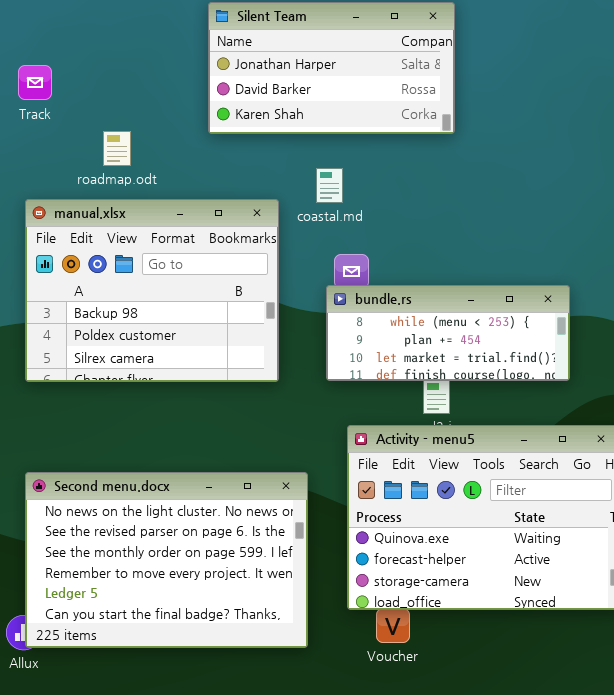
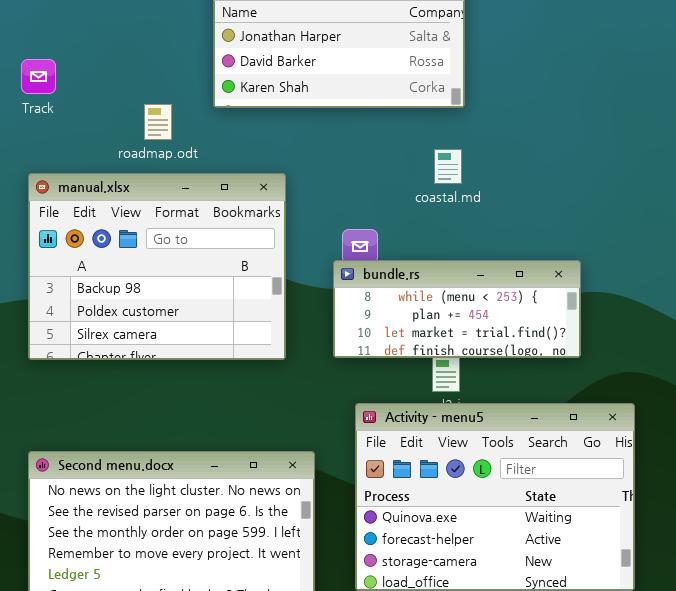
Track: [18,65,52,100] -> [21,59,56,94], moved
roadmap.odt: [103,131,131,166] -> [144,104,172,140], moved
coastal.md: [316,168,343,203] -> [434,149,462,184], moved

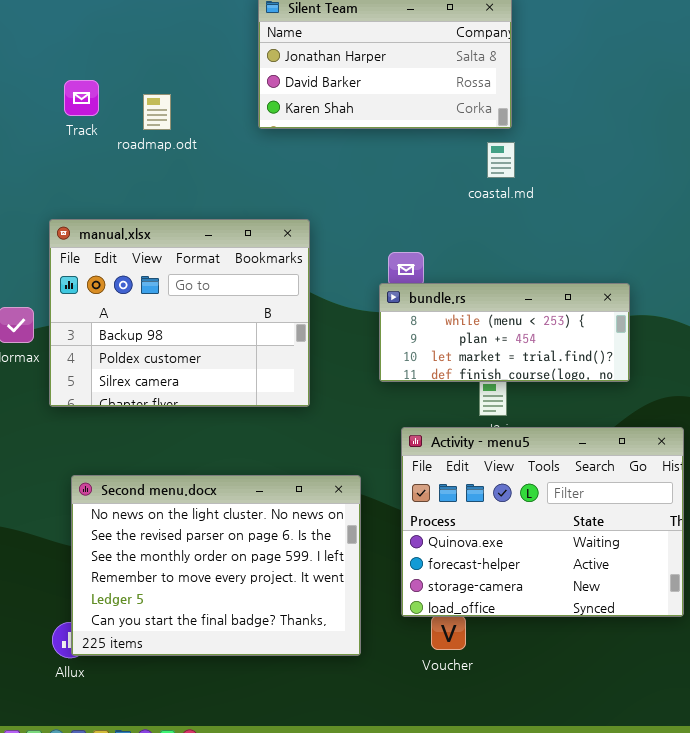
roadmap.odt: [144,104,172,140] -> [143,94,171,130], moved
coastal.md: [434,149,462,184] -> [487,142,515,178], moved
manual.xlsx: [28,173,286,360] -> [49,219,310,407], moved

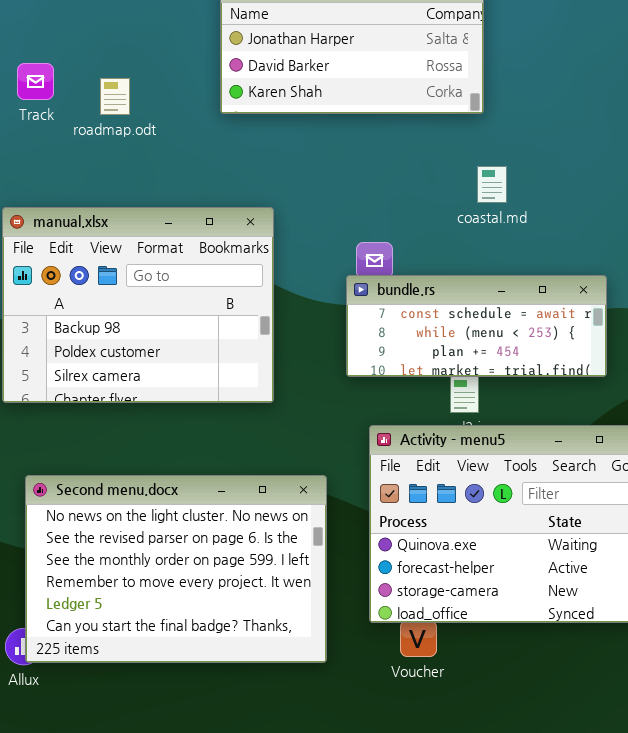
coastal.md: [487,142,515,178] -> [477,166,507,203], moved
bundle.rs: [379,283,630,382] -> [346,275,607,377], scrolled up 1 row

